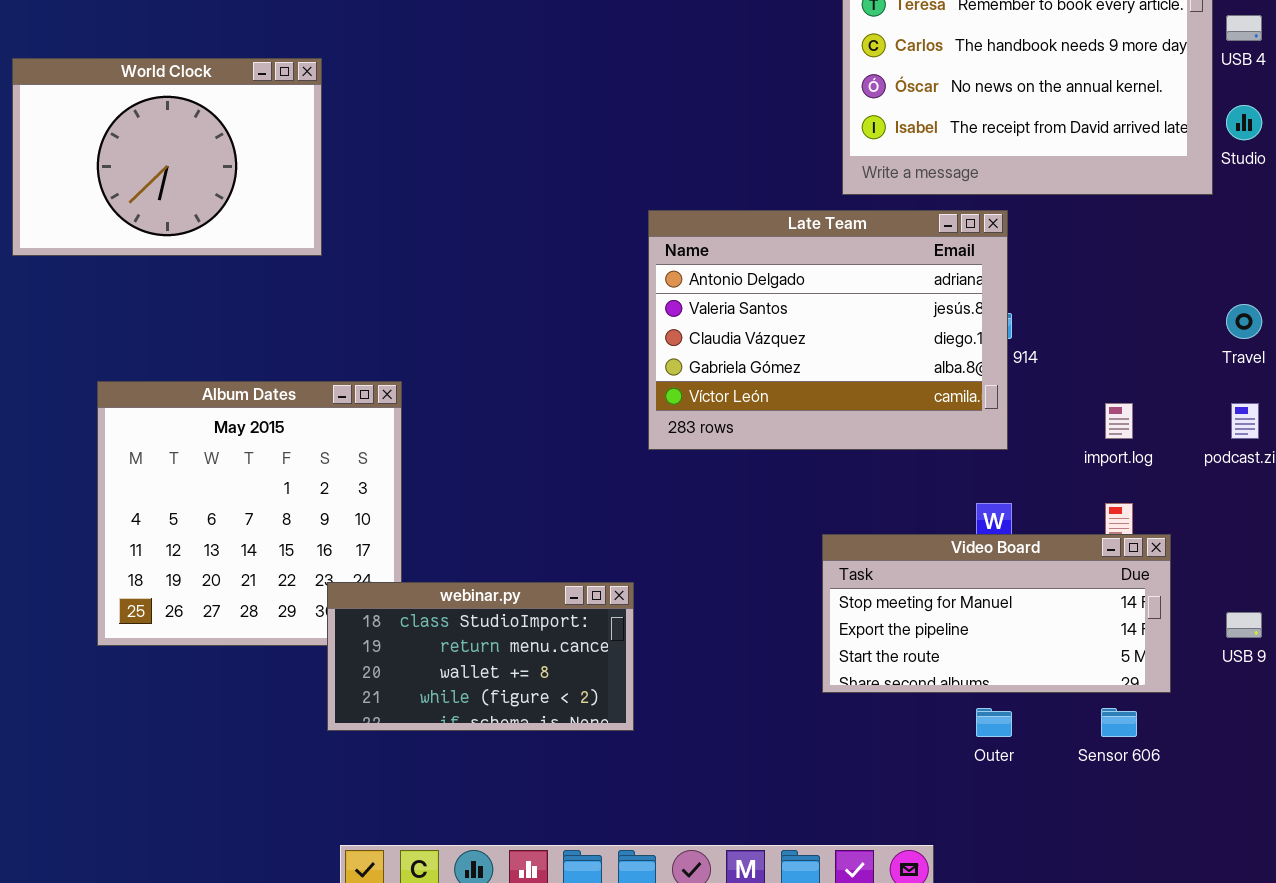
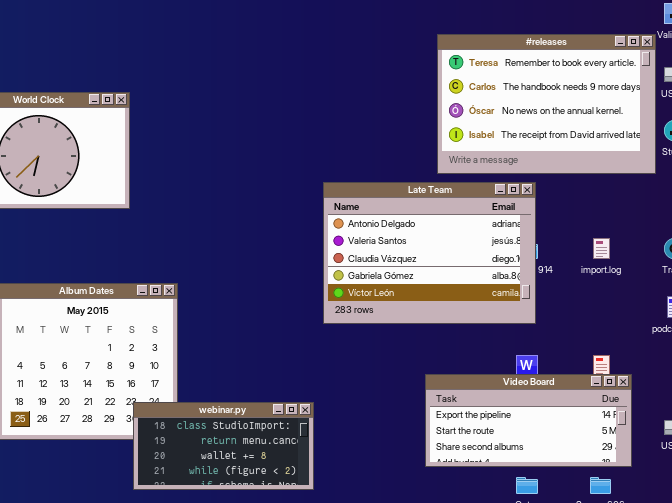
import.log: [1105,403,1133,439] -> [593,238,610,259], moved
Video Board: [822,534,1171,693] -> [425,374,632,467], scrolled down 1 row

